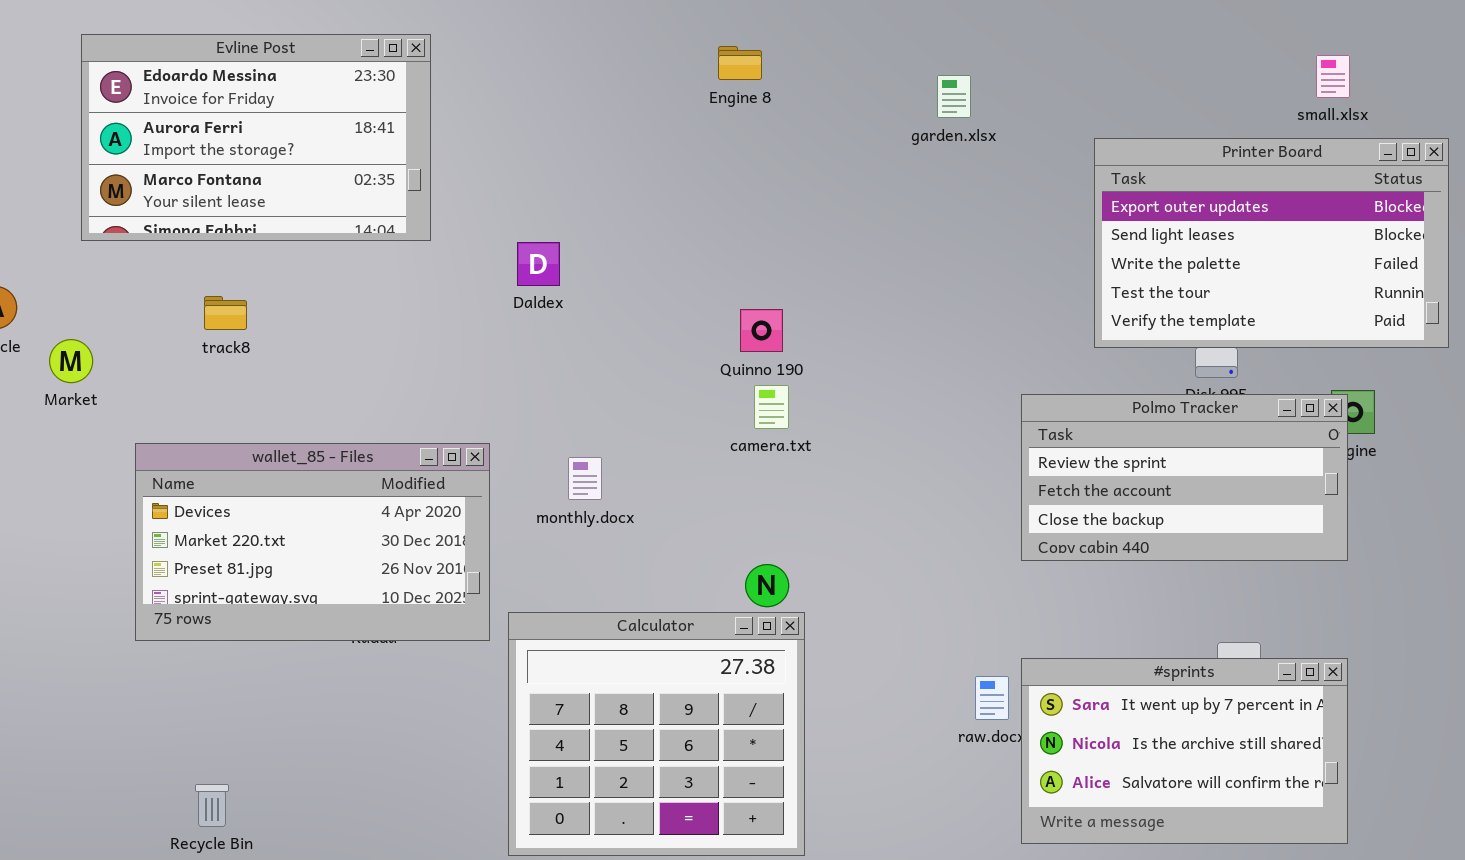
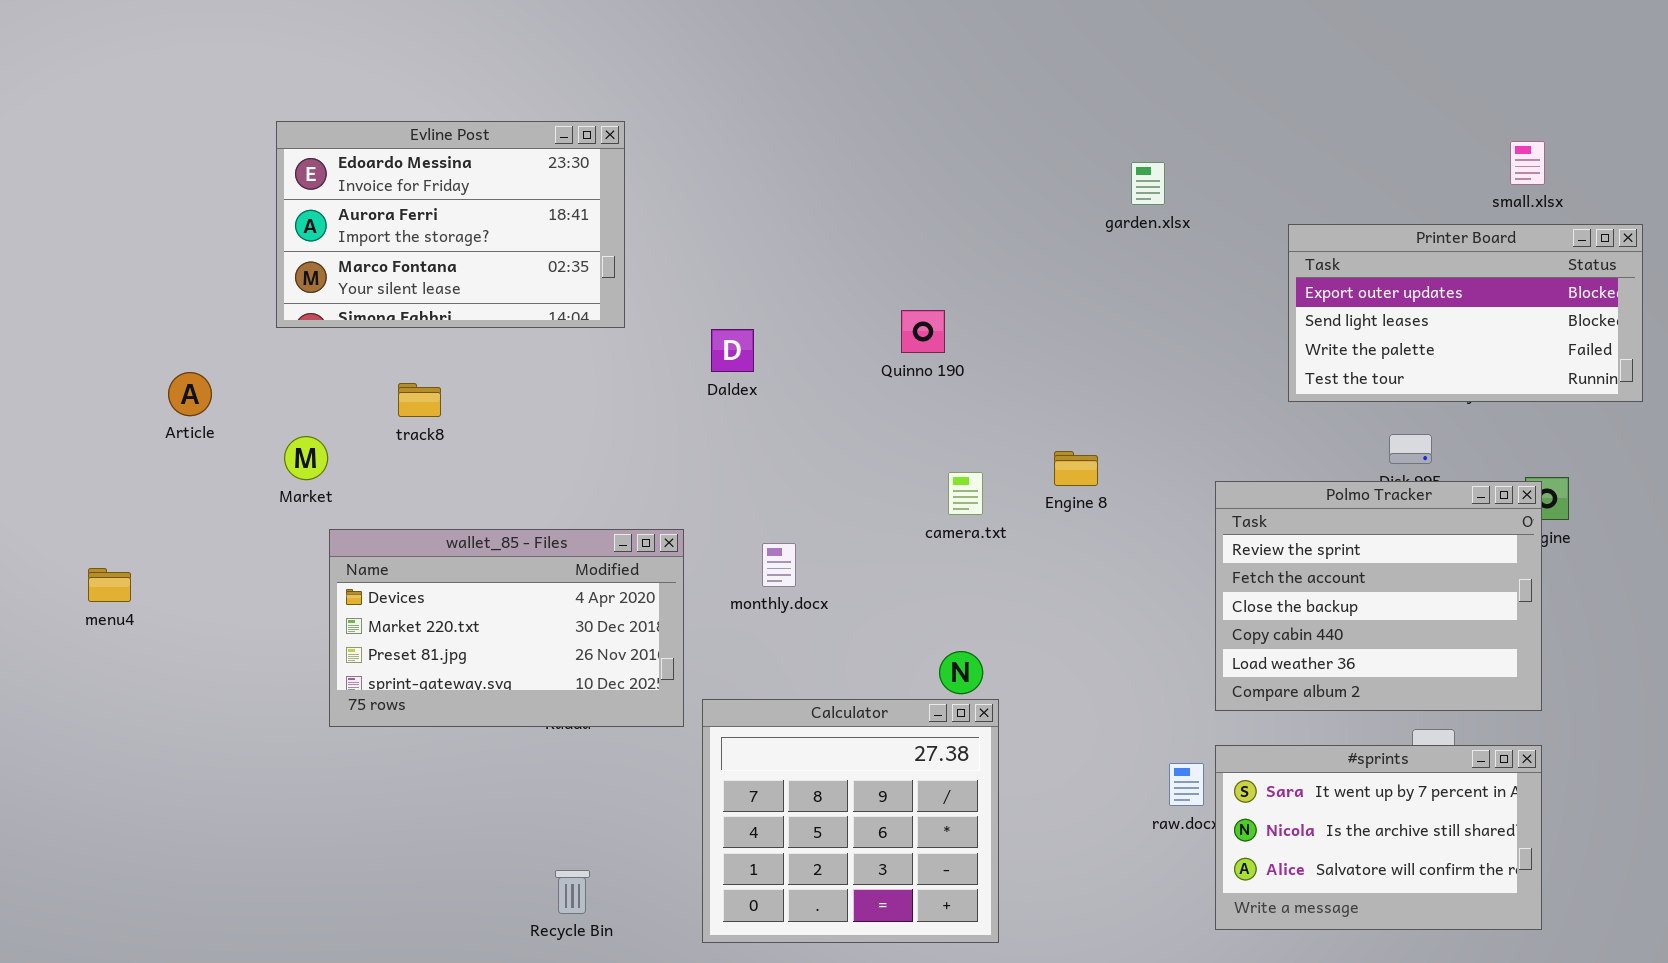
Engine 8: [718,46,762,80] -> [1054,451,1098,486], moved
Printer Board: [1094,138,1449,348] -> [1288,224,1643,402], resized
Quinno 190: [740,309,783,352] -> [901,310,945,353], moved
Market: [49,339,93,383] -> [284,436,328,480], moved
Polmo Tracker: [1021,394,1348,561] -> [1215,481,1542,711], resized
Recycle Bin: [195,784,229,827] -> [555,870,590,914], moved

